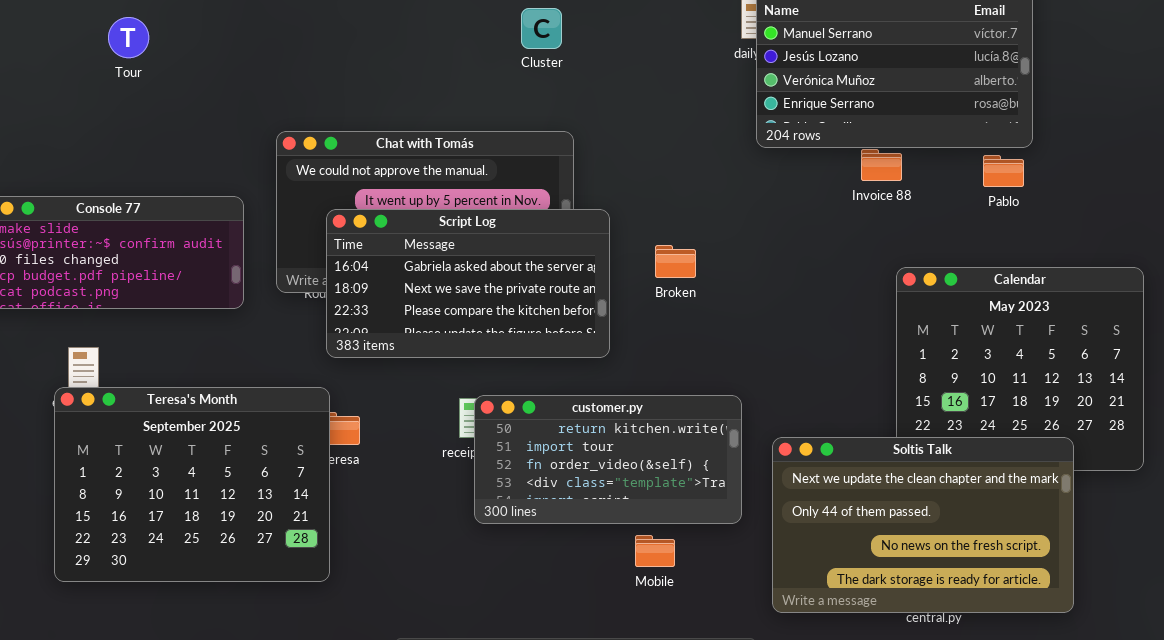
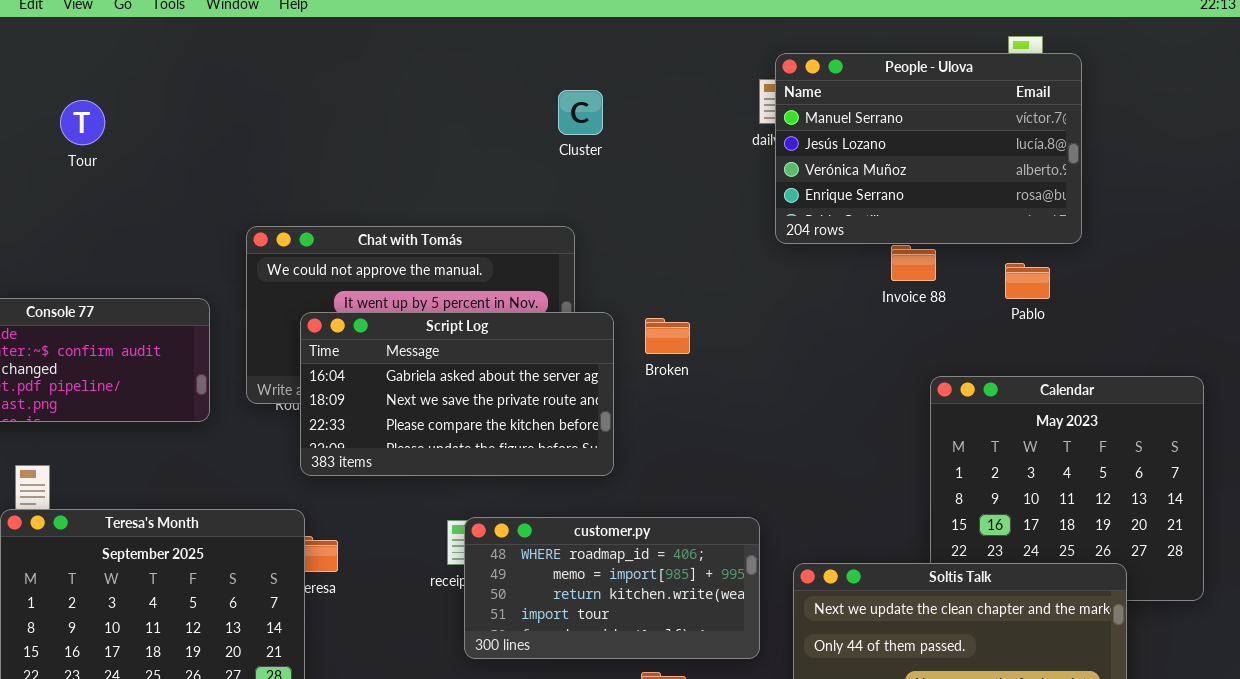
Cluster: [521,8,562,49] -> [558,90,603,135], moved
Pablo: [983,155,1024,187] -> [1005,263,1050,299], moved
Broken: [655,245,696,278] -> [645,318,690,354], moved
customer.py: [474,395,742,524] -> [464,517,760,659], scrolled up 2 rows

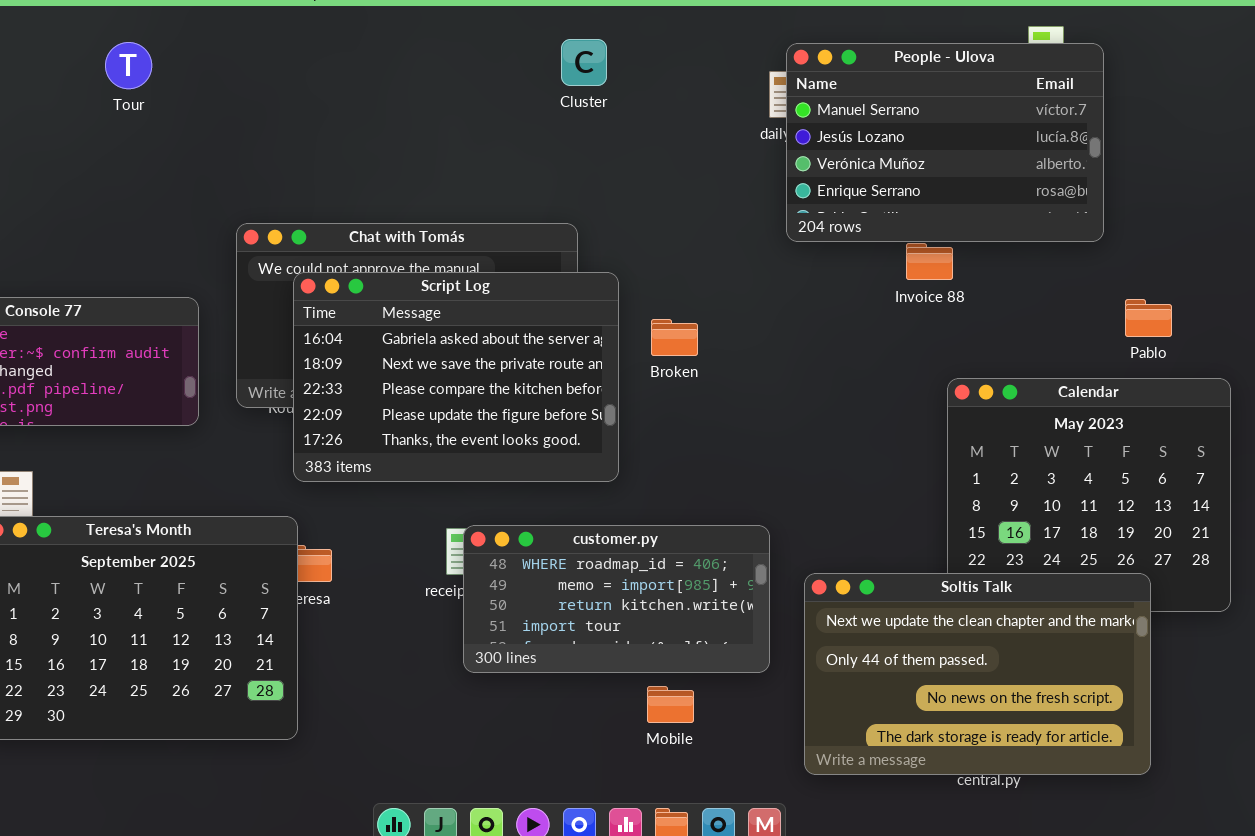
Cluster: [558,90,603,135] -> [561,39,607,86], moved
Tour: [60,100,105,145] -> [105,42,152,89], moved
Pablo: [1005,263,1050,299] -> [1125,299,1172,337], moved
Script Log: [300,312,614,476] -> [293,272,619,482], resized

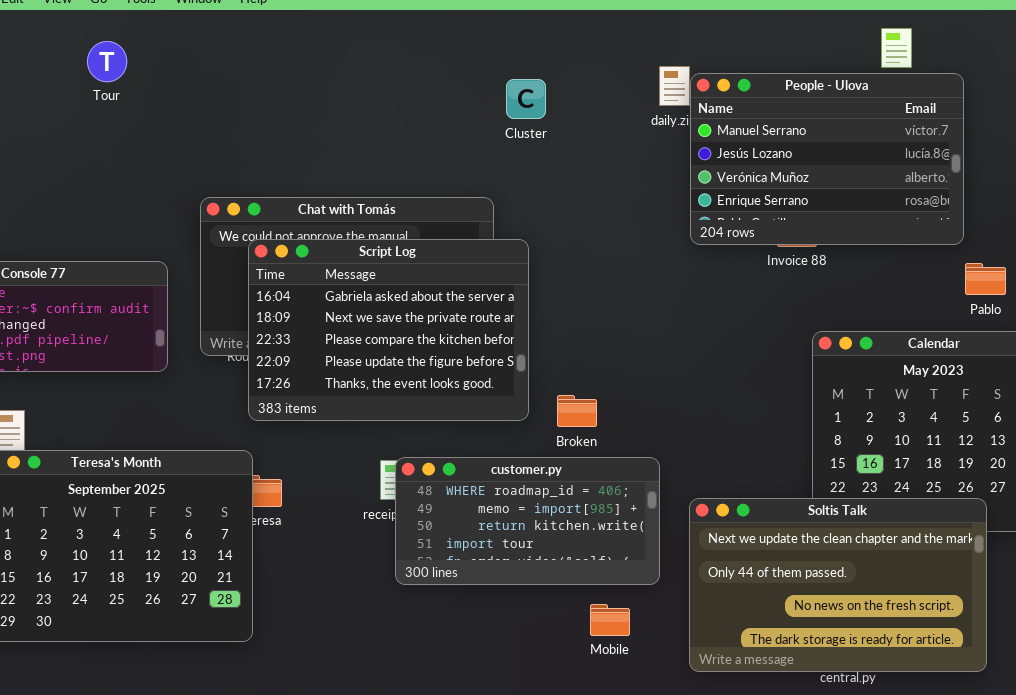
Cluster: [561,39,607,86] -> [506,79,546,119], moved
People - Ulova: [786,43,1104,242] -> [690,73,964,245], moved
Broken: [651,319,698,356] -> [557,395,597,427], moved
Mobile: [647,686,694,723] -> [590,604,630,636], moved

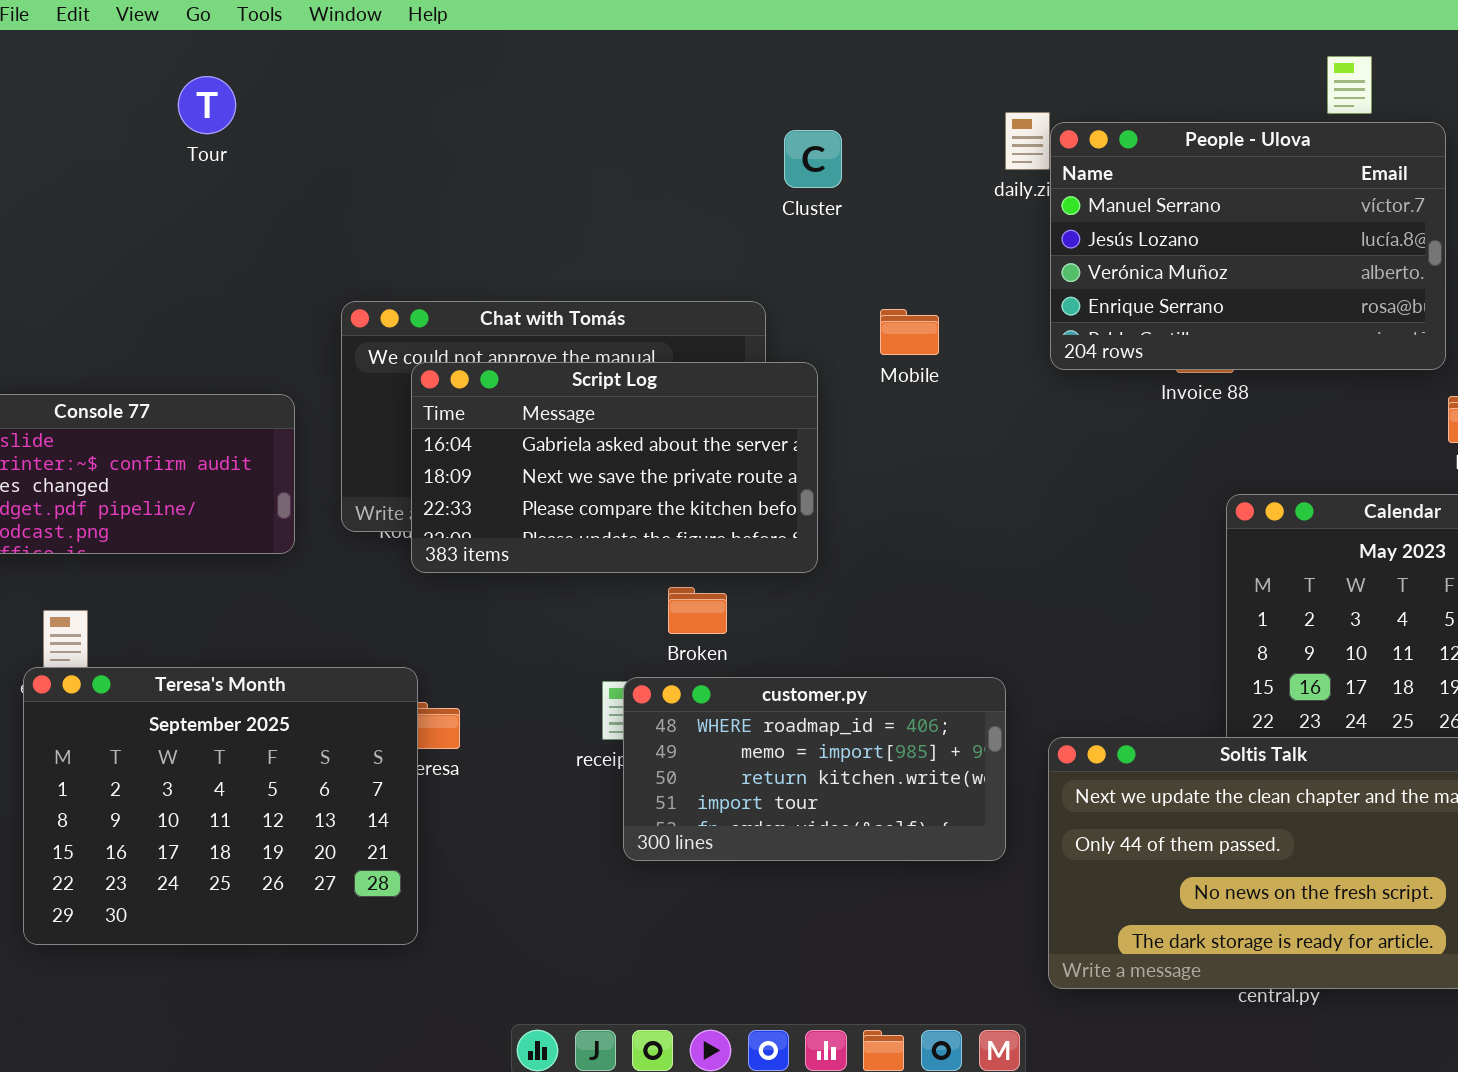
Script Log: [248,239,529,421] -> [411,362,818,573], resized
Broken: [557,395,597,427] -> [668,587,727,634], moved
Mobile: [590,604,630,636] -> [880,309,939,355], moved

